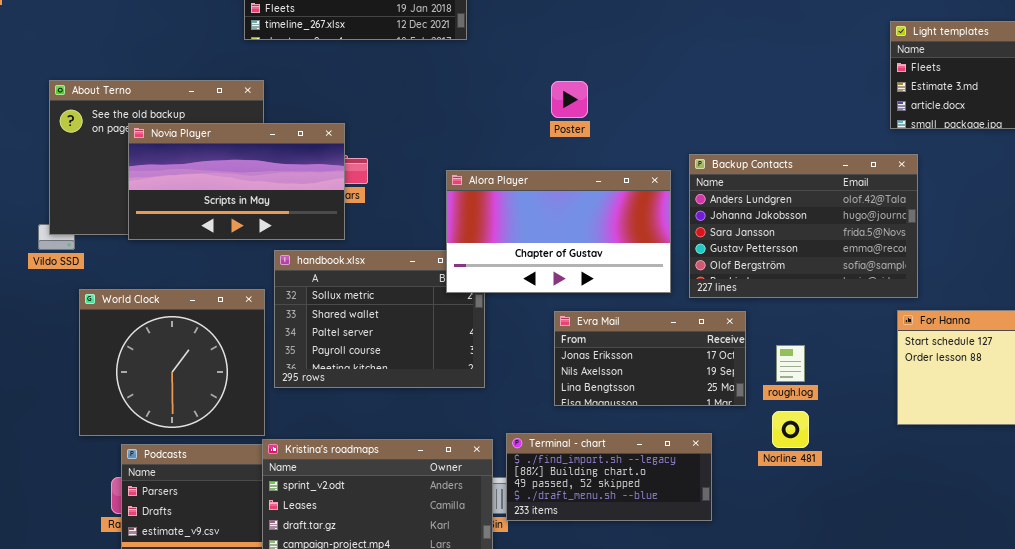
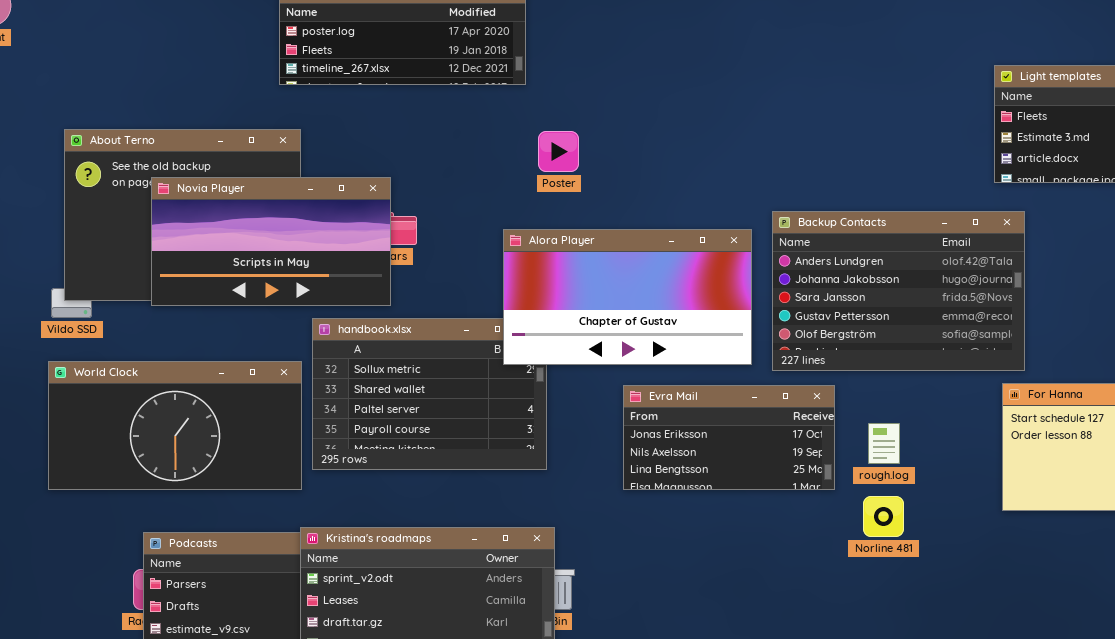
Poster: [551,81,588,118] -> [538,131,579,172], moved
World Clock: [79,289,265,436] -> [48,361,302,490], resized
Terminal - chart: [506,433,712,521] -> none, closed

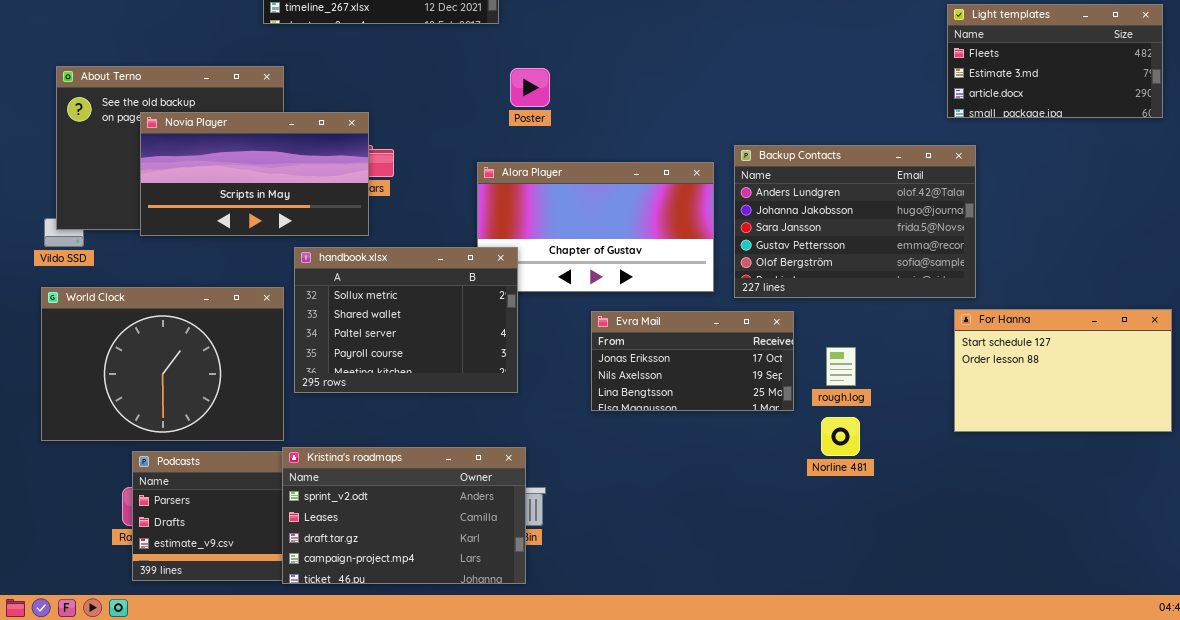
handbook.xlsx: [312,318,547,470] -> [294,247,518,393], raised
World Clock: [48,361,302,490] -> [41,287,284,441], resized

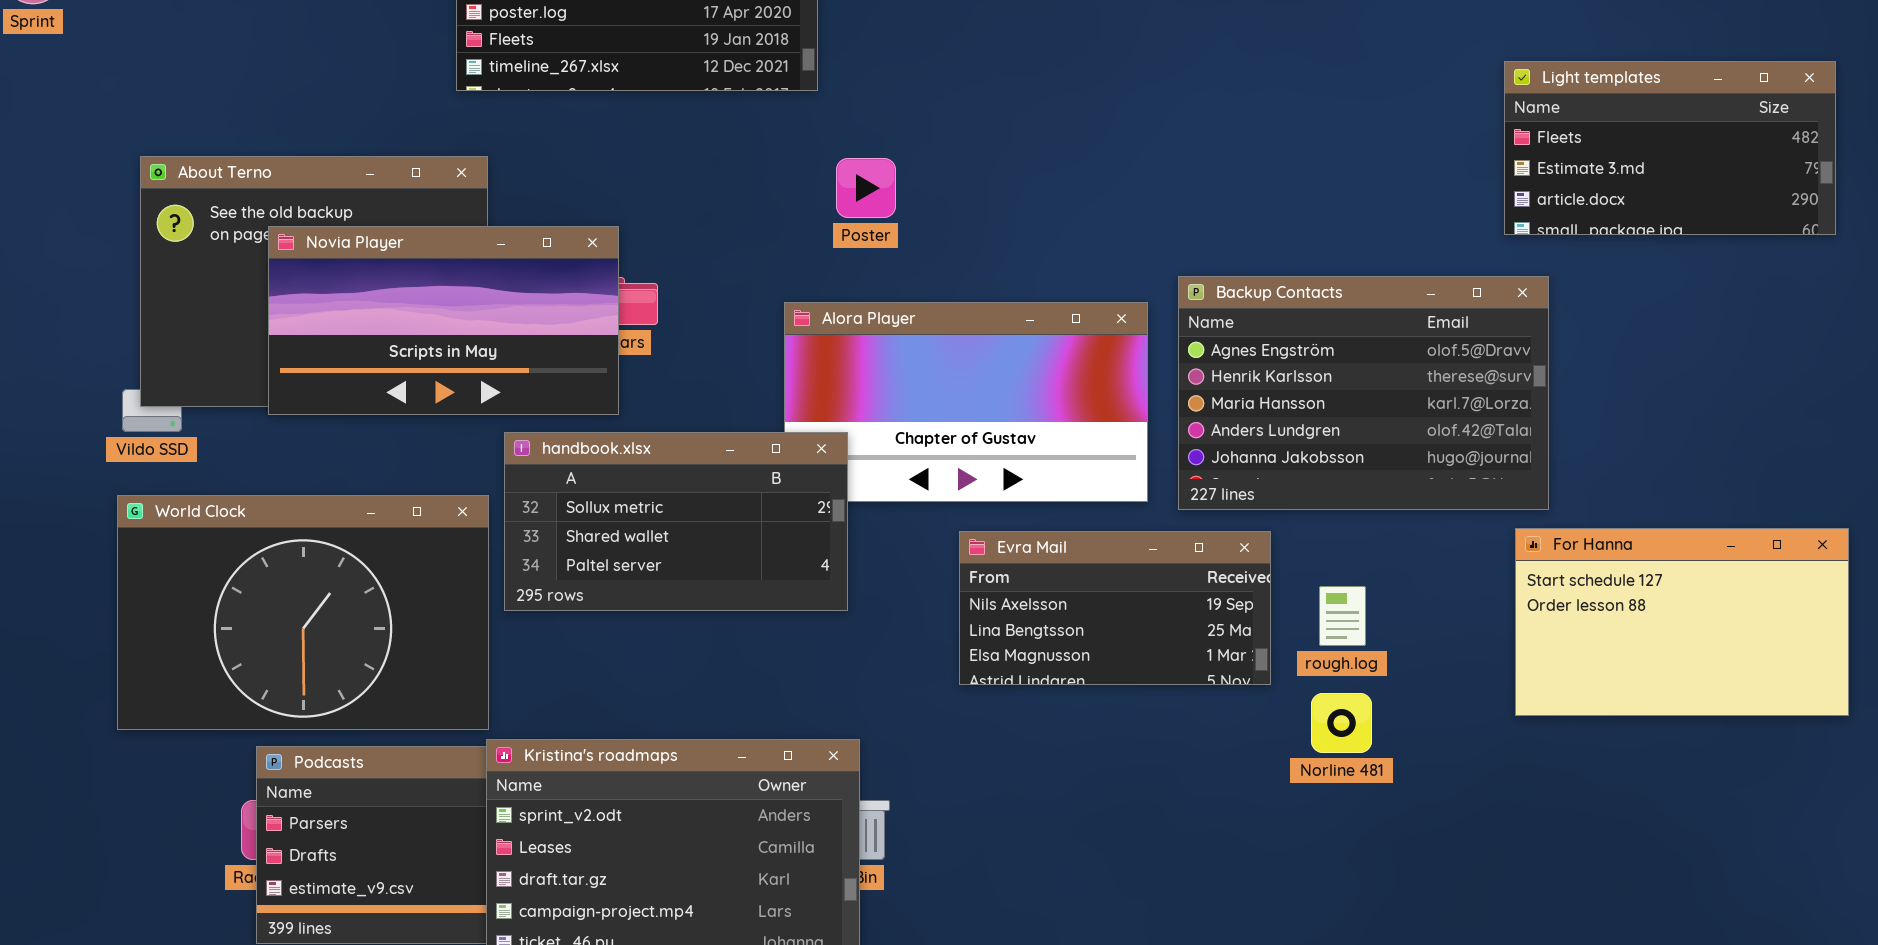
Backup Contacts: [734,145,976,298] -> [1178,276,1549,510], scrolled up 3 rows
handbook.xlsx: [294,247,518,393] -> [504,432,848,611], resized
Evra Mail: [591,311,794,411] -> [959,531,1271,685], scrolled down 1 row

